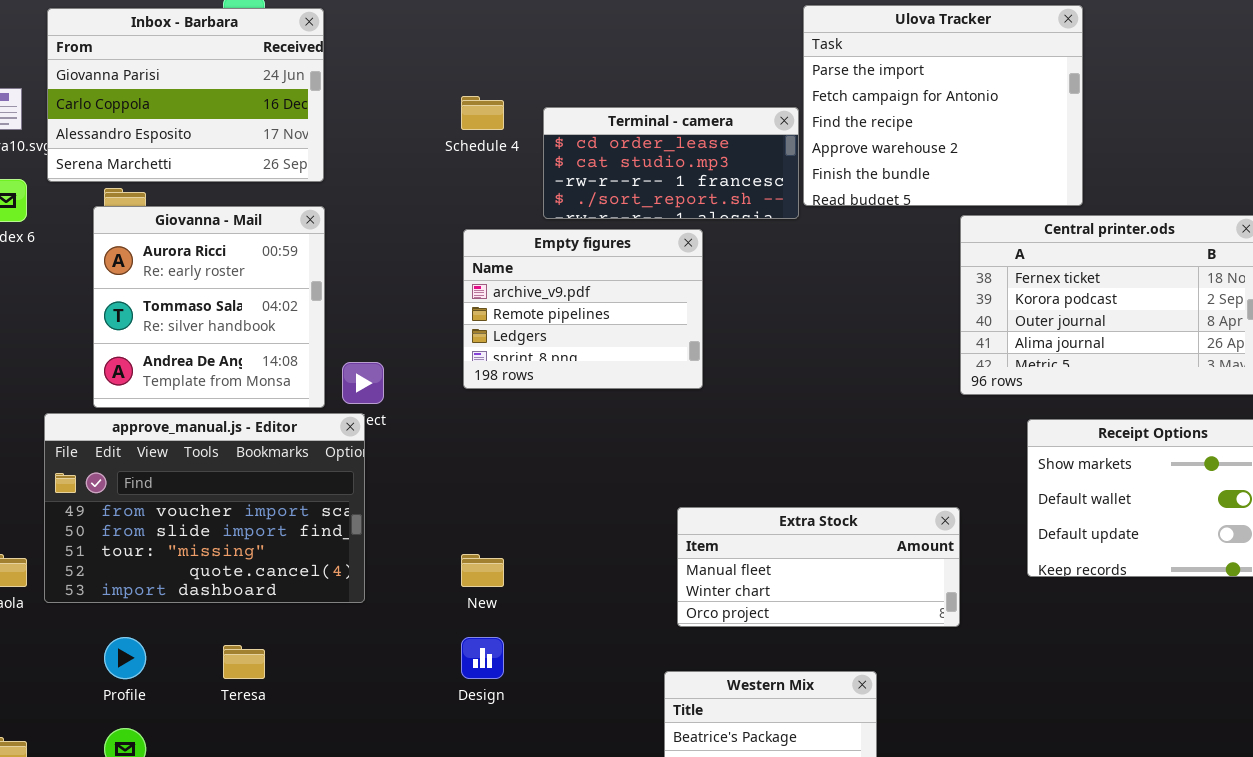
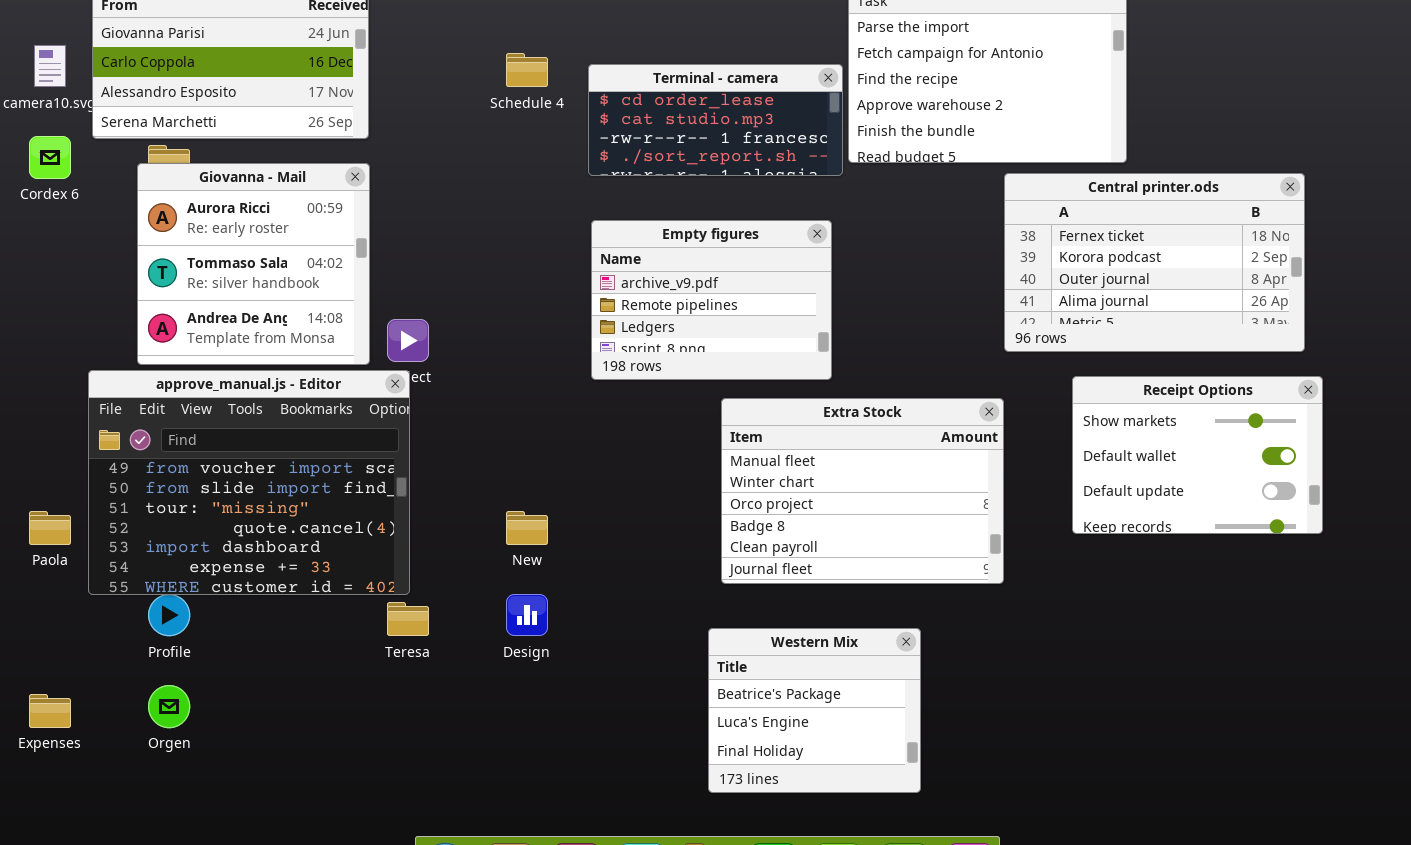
Empty figures: [463,229,703,389] -> [591,220,832,380], moved
approve_manual.js - Editor: [44,413,365,603] -> [88,370,410,595], resized
Extra Stock: [677,507,960,627] -> [721,398,1004,584], resized
Teresa: [223,645,265,679] -> [387,602,429,636], moved

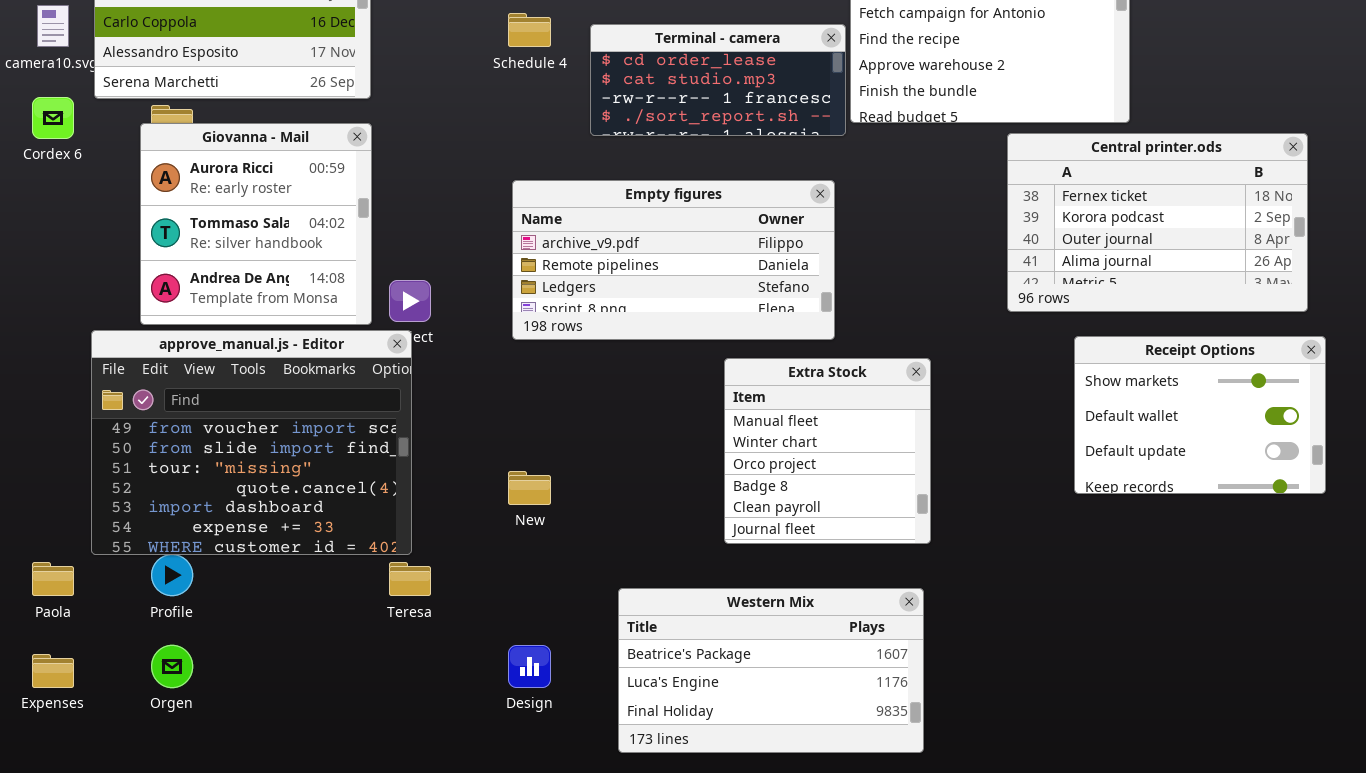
Empty figures: [591,220,832,380] -> [512,180,835,340], resized
Extra Stock: [721,398,1004,584] -> [724,358,931,544], resized
Paola: [29,511,71,545] -> [32,562,74,596], moved
Design: [506,594,548,636] -> [508,645,551,688], moved
Western Mix: [708,628,921,793] -> [618,588,924,753], resized

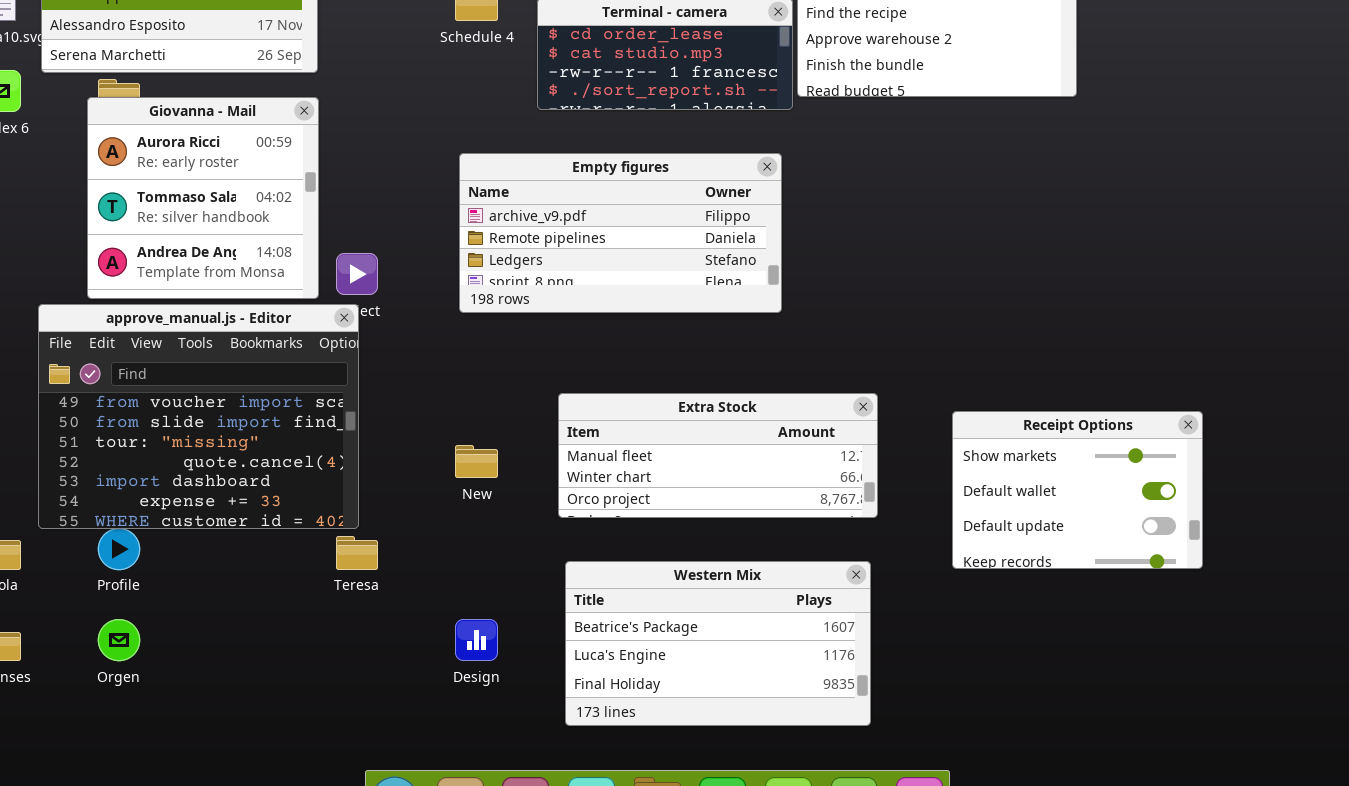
Central printer.ods: [1007,133,1308,312] -> none, closed
Receipt Options: [1074,336,1326,494] -> [952,411,1203,569], moved
Extra Stock: [724,358,931,544] -> [558,393,878,518], resized

